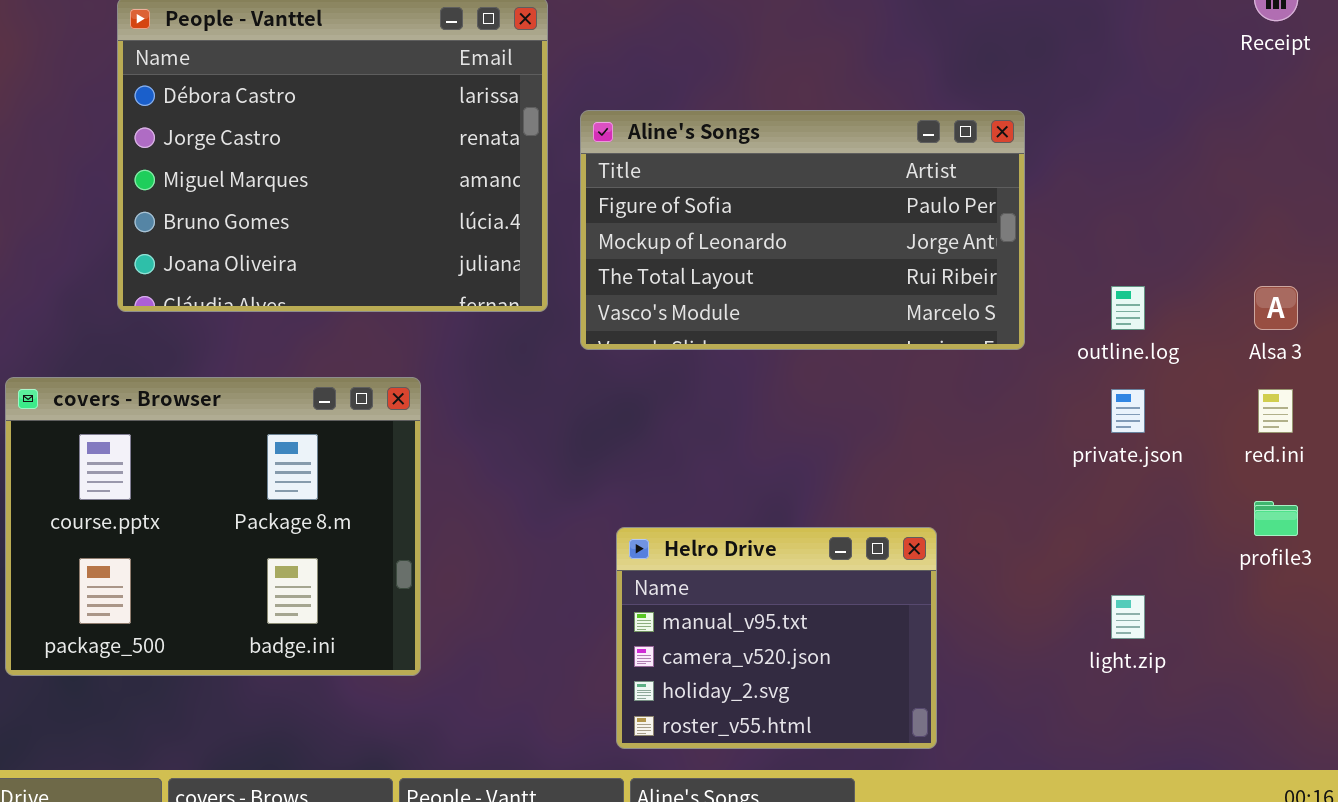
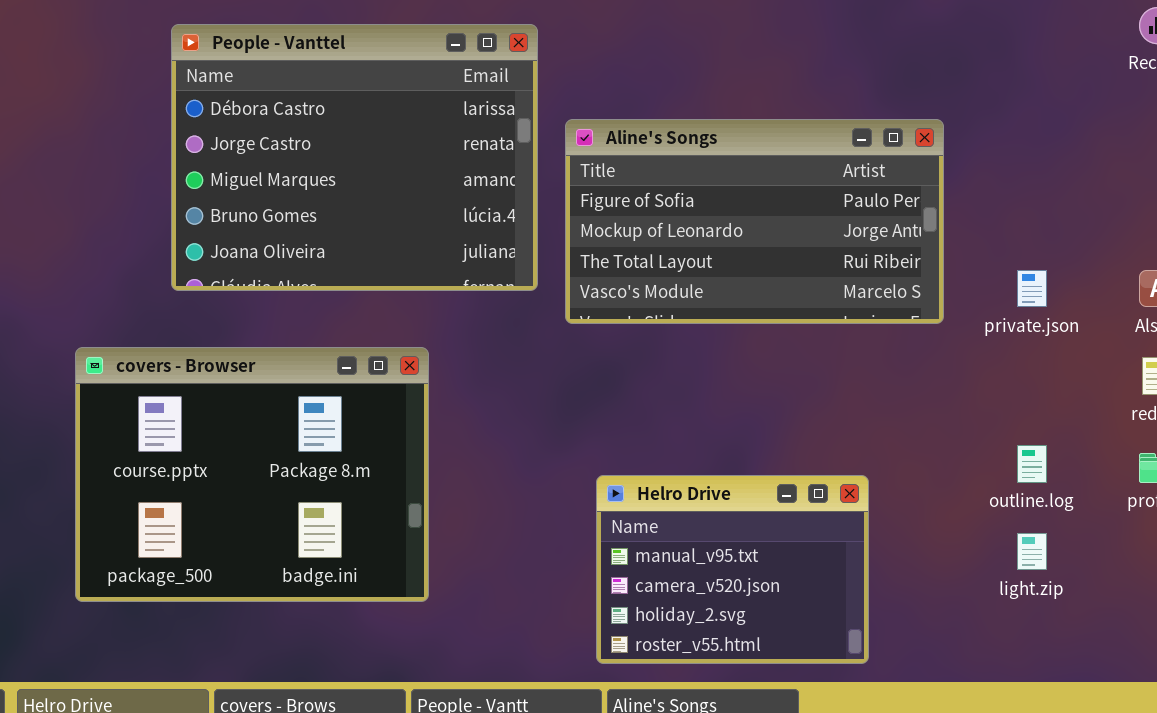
outline.log: [1111,286,1145,330] -> [1017,445,1047,483], moved
private.json: [1111,389,1145,433] -> [1017,270,1047,307], moved

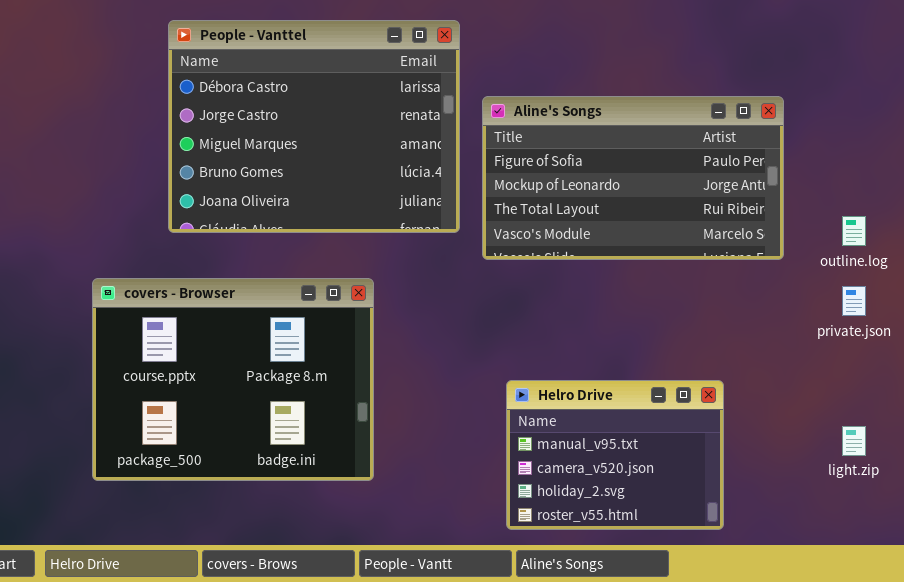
private.json: [1017,270,1047,307] -> [842,286,866,316], moved
outline.log: [1017,445,1047,483] -> [842,216,866,246], moved

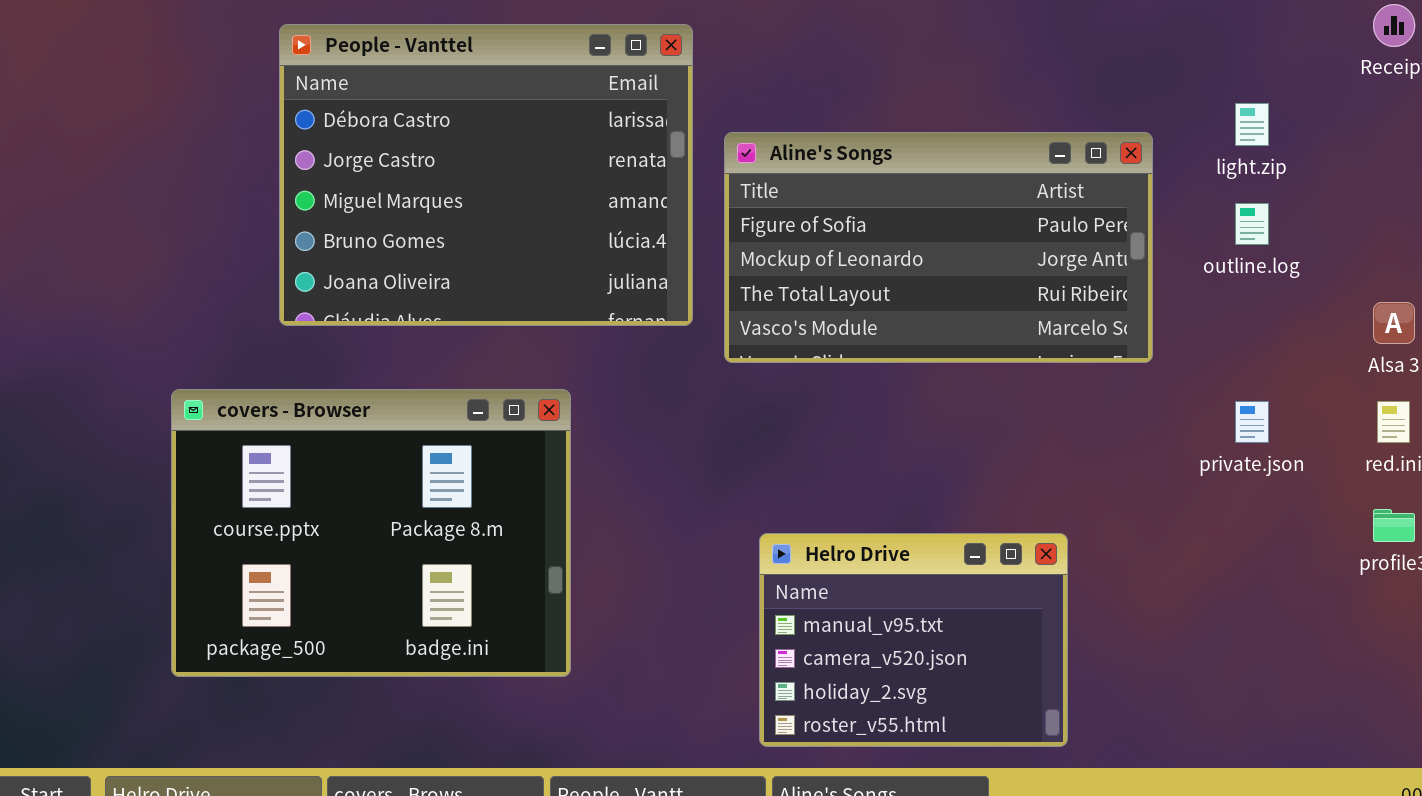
outline.log: [842,216,866,246] -> [1235,203,1269,245], moved
light.zip: [842,426,866,456] -> [1235,103,1269,146], moved

